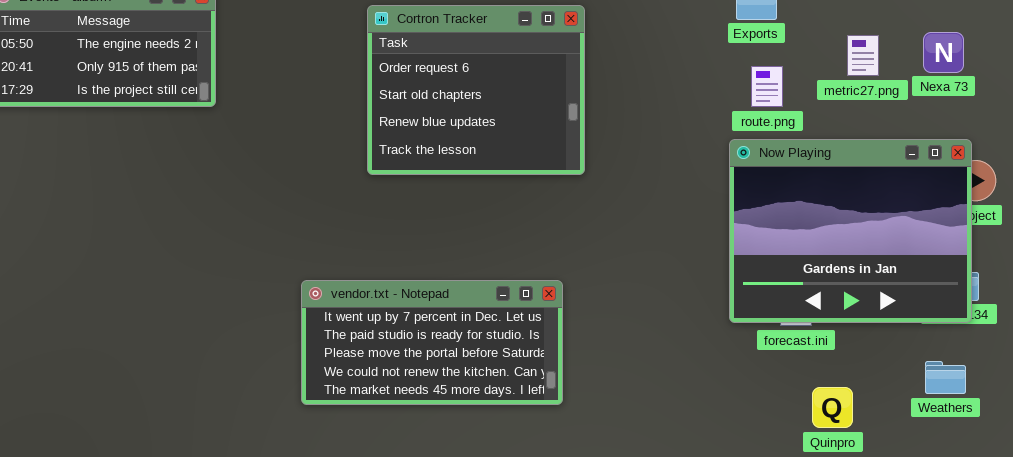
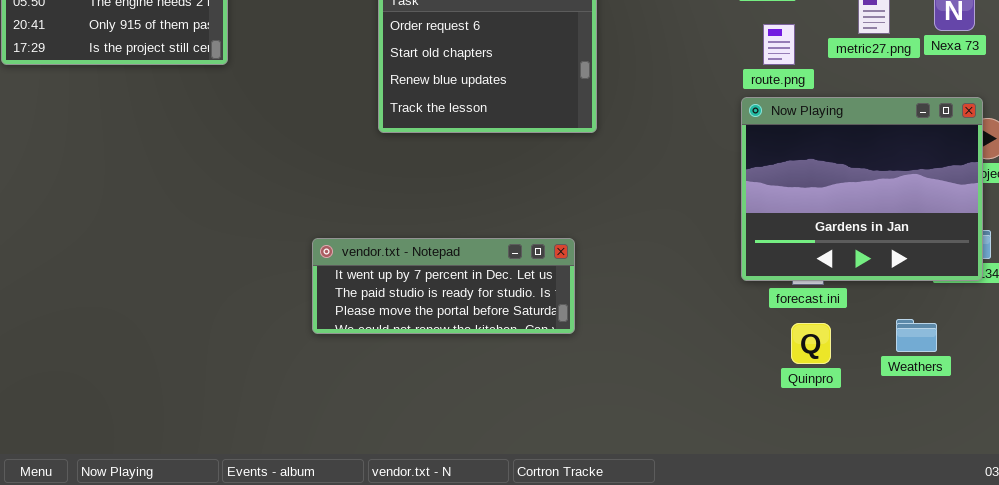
vendor.txt - Notepad: [301,280,563,405] -> [312,238,575,334], resized
Weathers: [925,361,966,394] -> [896,319,937,352], moved
Quinpro: [812,387,853,428] -> [791,323,831,364], moved

